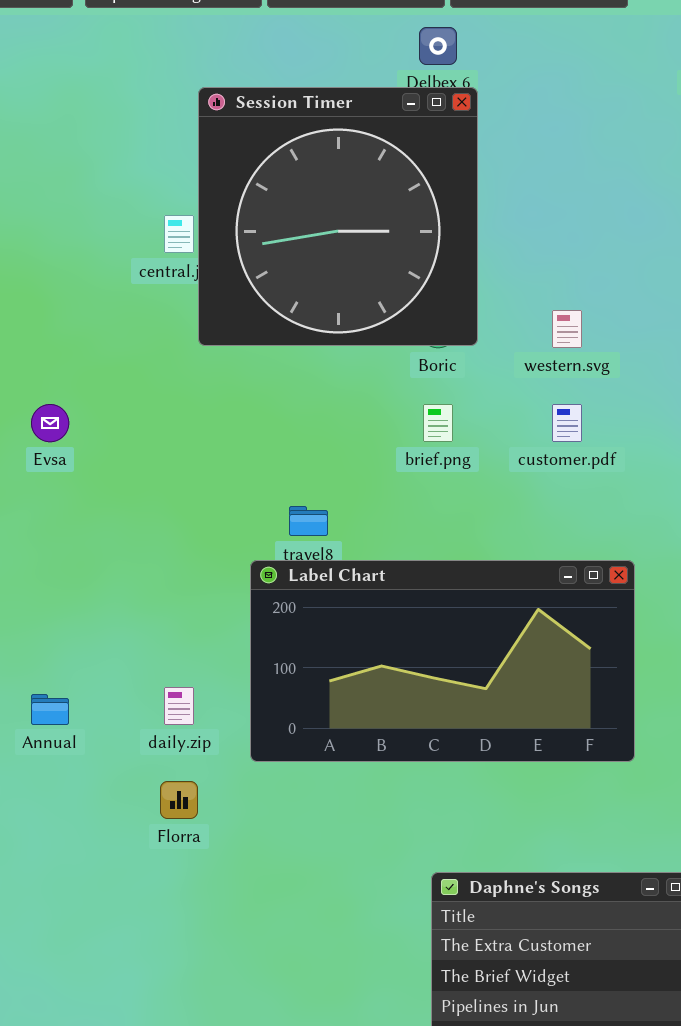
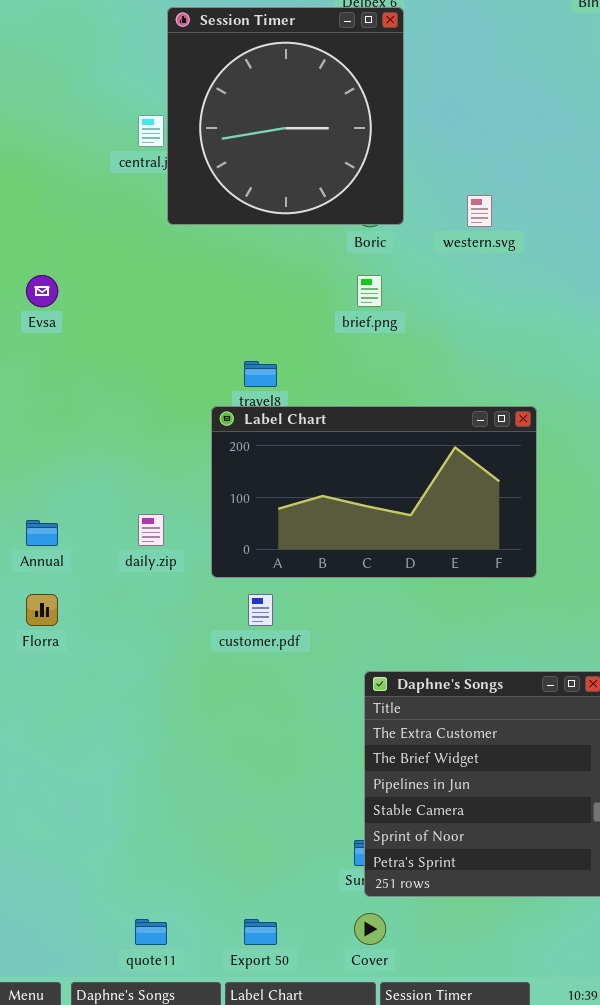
customer.pdf: [552,404,582,442] -> [248,594,273,626], moved
Florra: [160,781,198,819] -> [26,594,58,626], moved

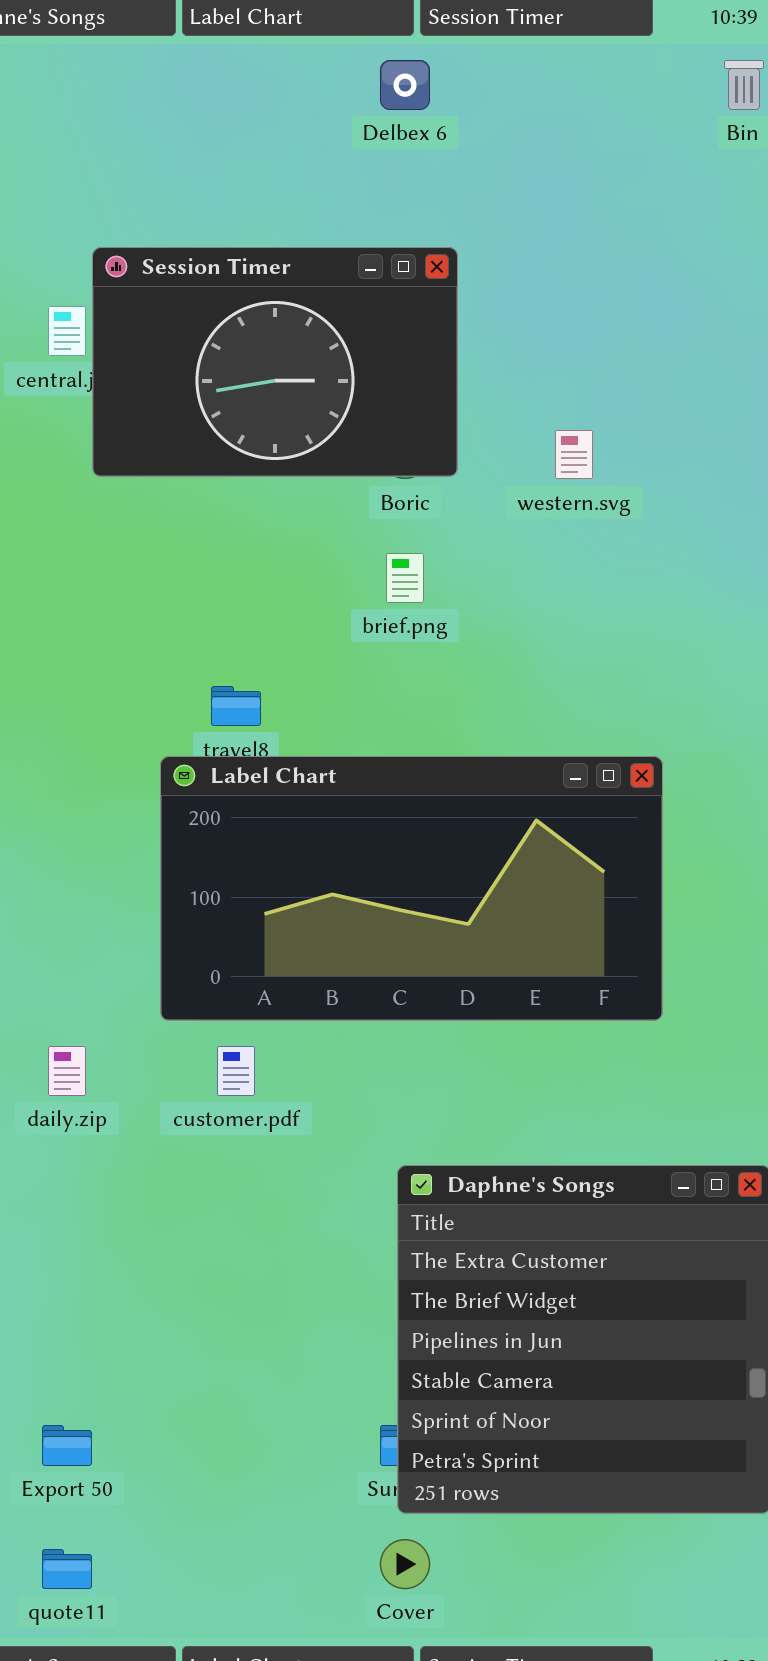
Session Timer: [167,7,404,225] -> [92,247,458,477], resized
daily.zip: [138,514,164,546] -> [48,1046,86,1096], moved
Export 50: [244,919,277,945] -> [42,1425,92,1466], moved

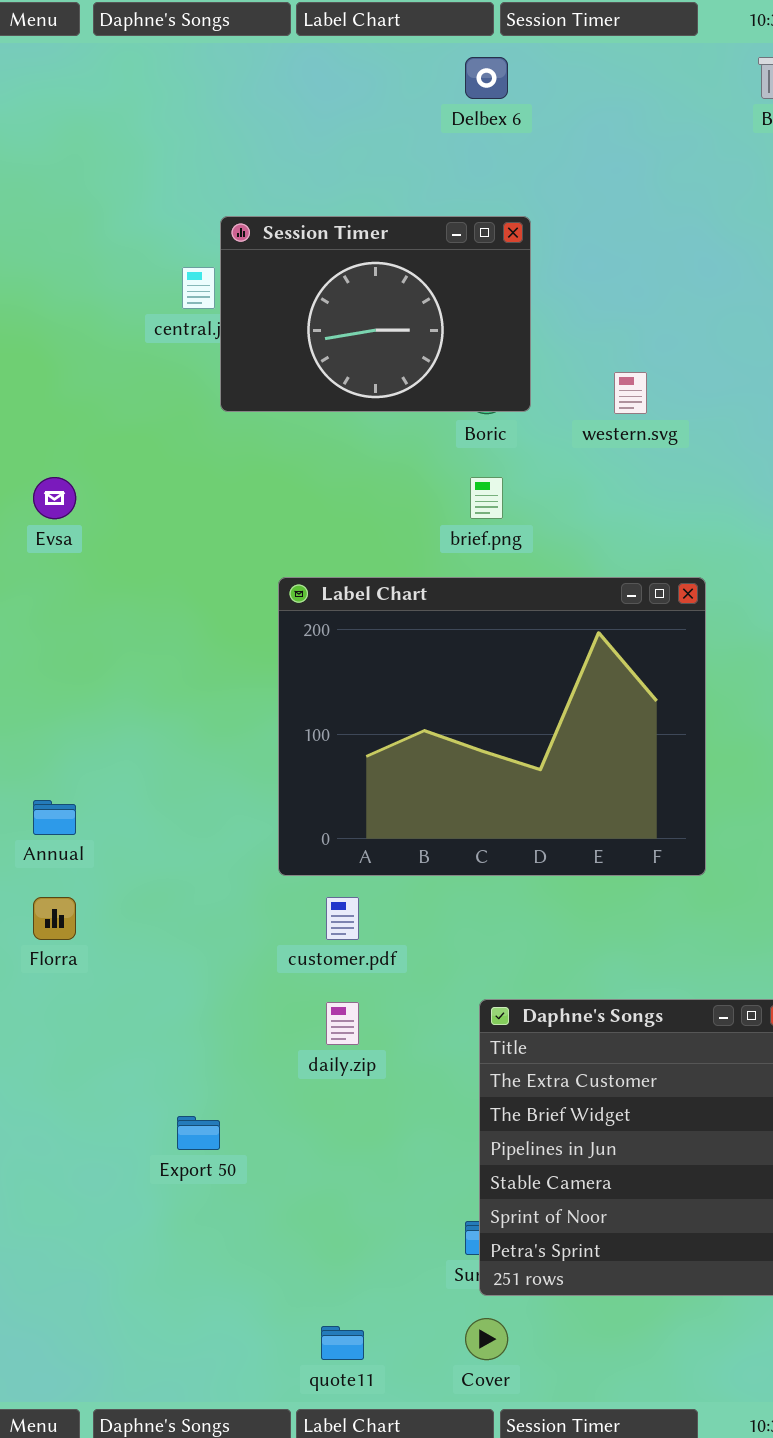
Label Chart: [160,756,663,1021] -> [278,577,706,876], resized
daily.zip: [48,1046,86,1096] -> [326,1002,359,1045], moved
Export 50: [42,1425,92,1466] -> [177,1116,220,1150], moved
quote11: [42,1549,92,1589] -> [321,1326,364,1360], moved

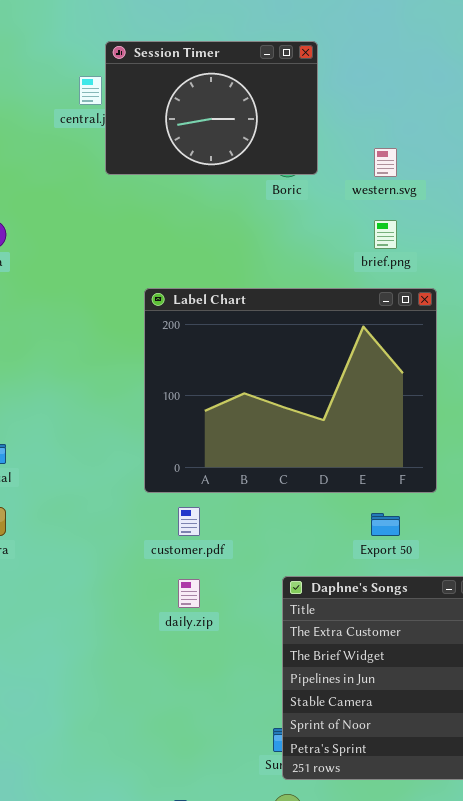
brief.png: [470,477,503,519] -> [374,220,397,249], moved
Export 50: [177,1116,220,1150] -> [371,513,400,536], moved

